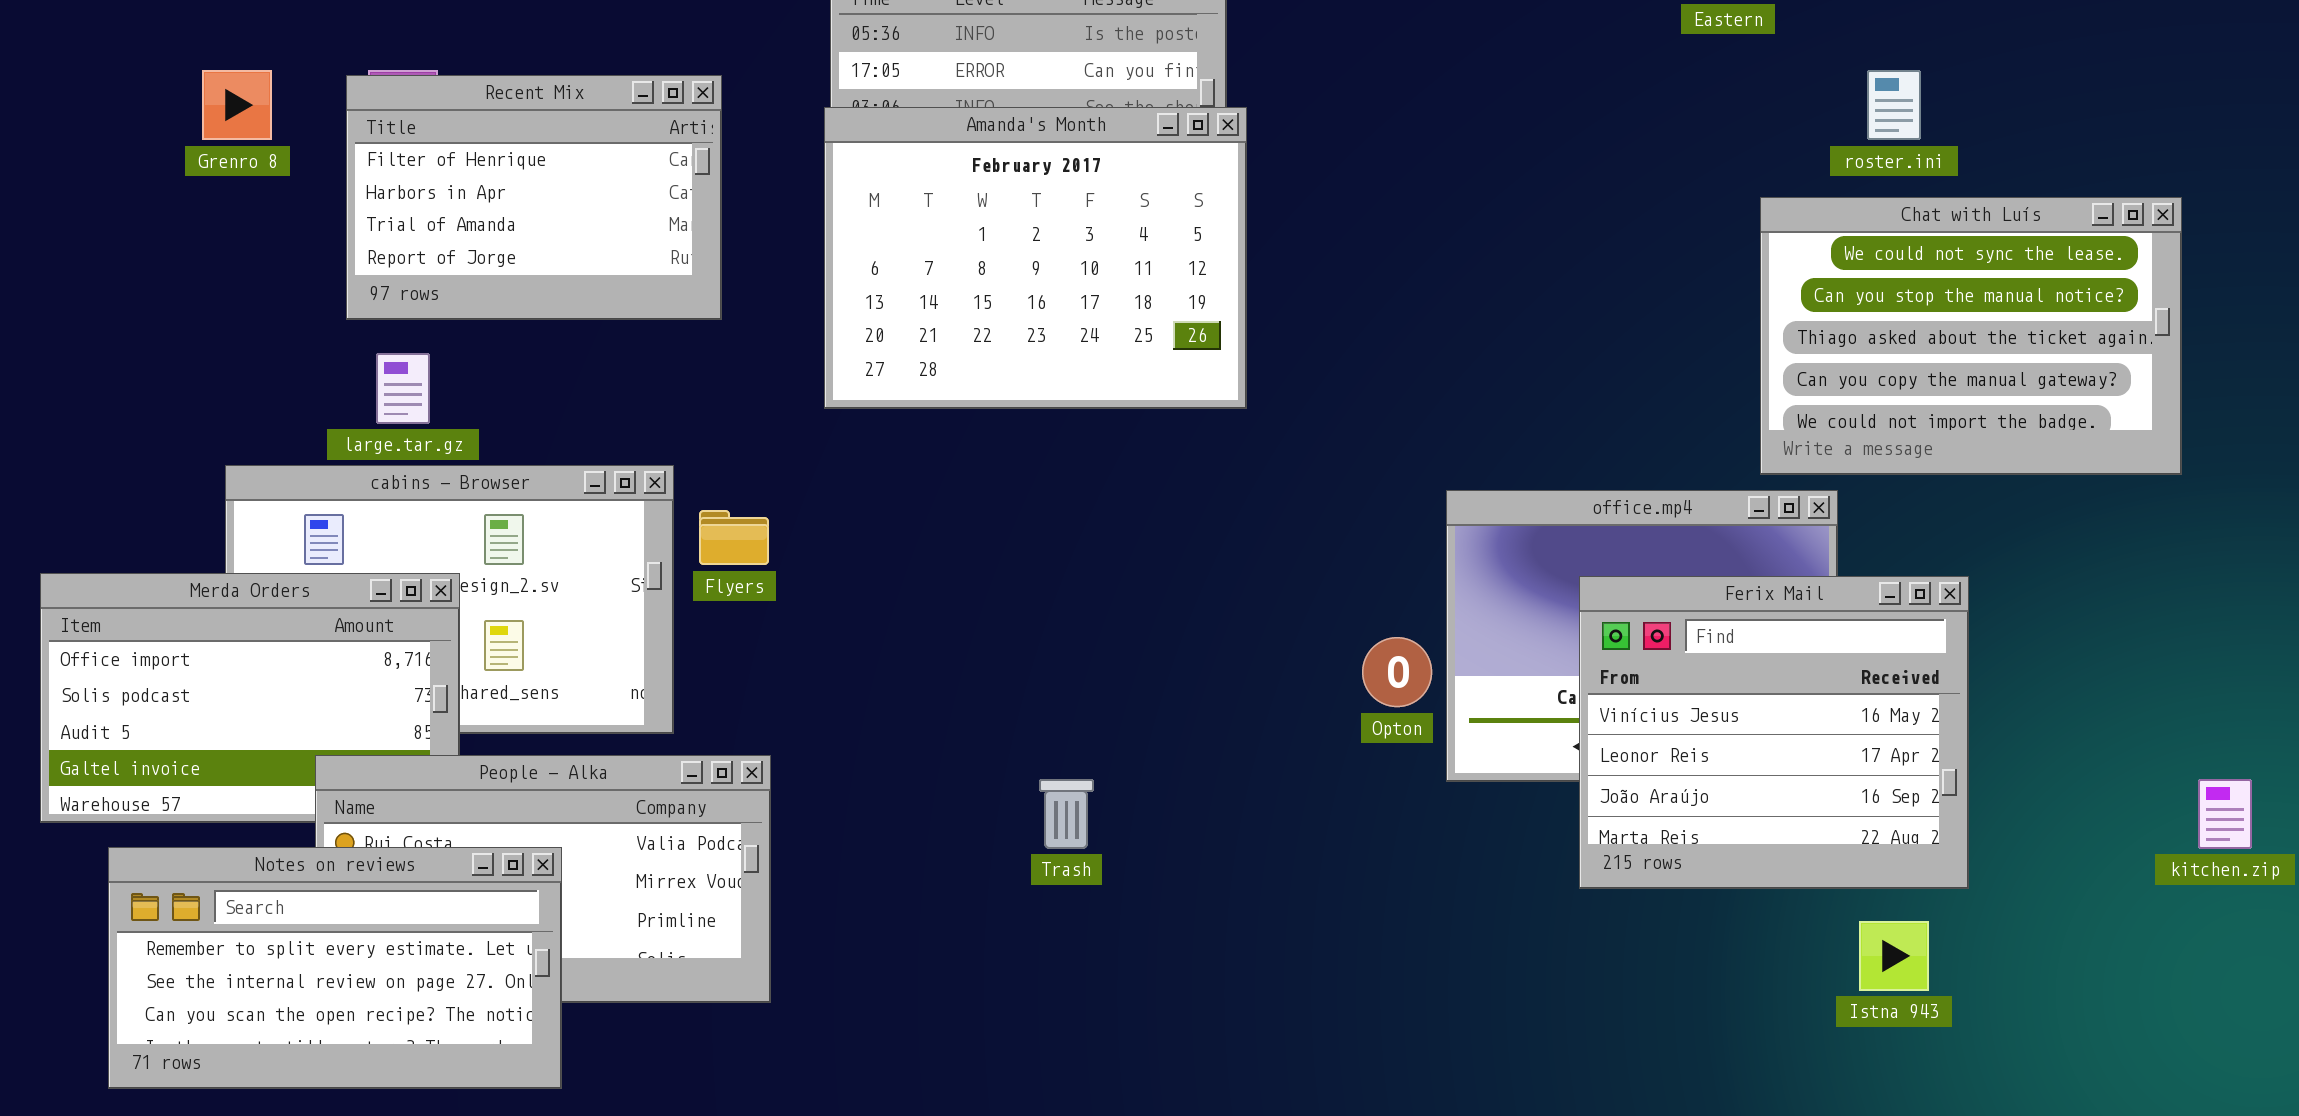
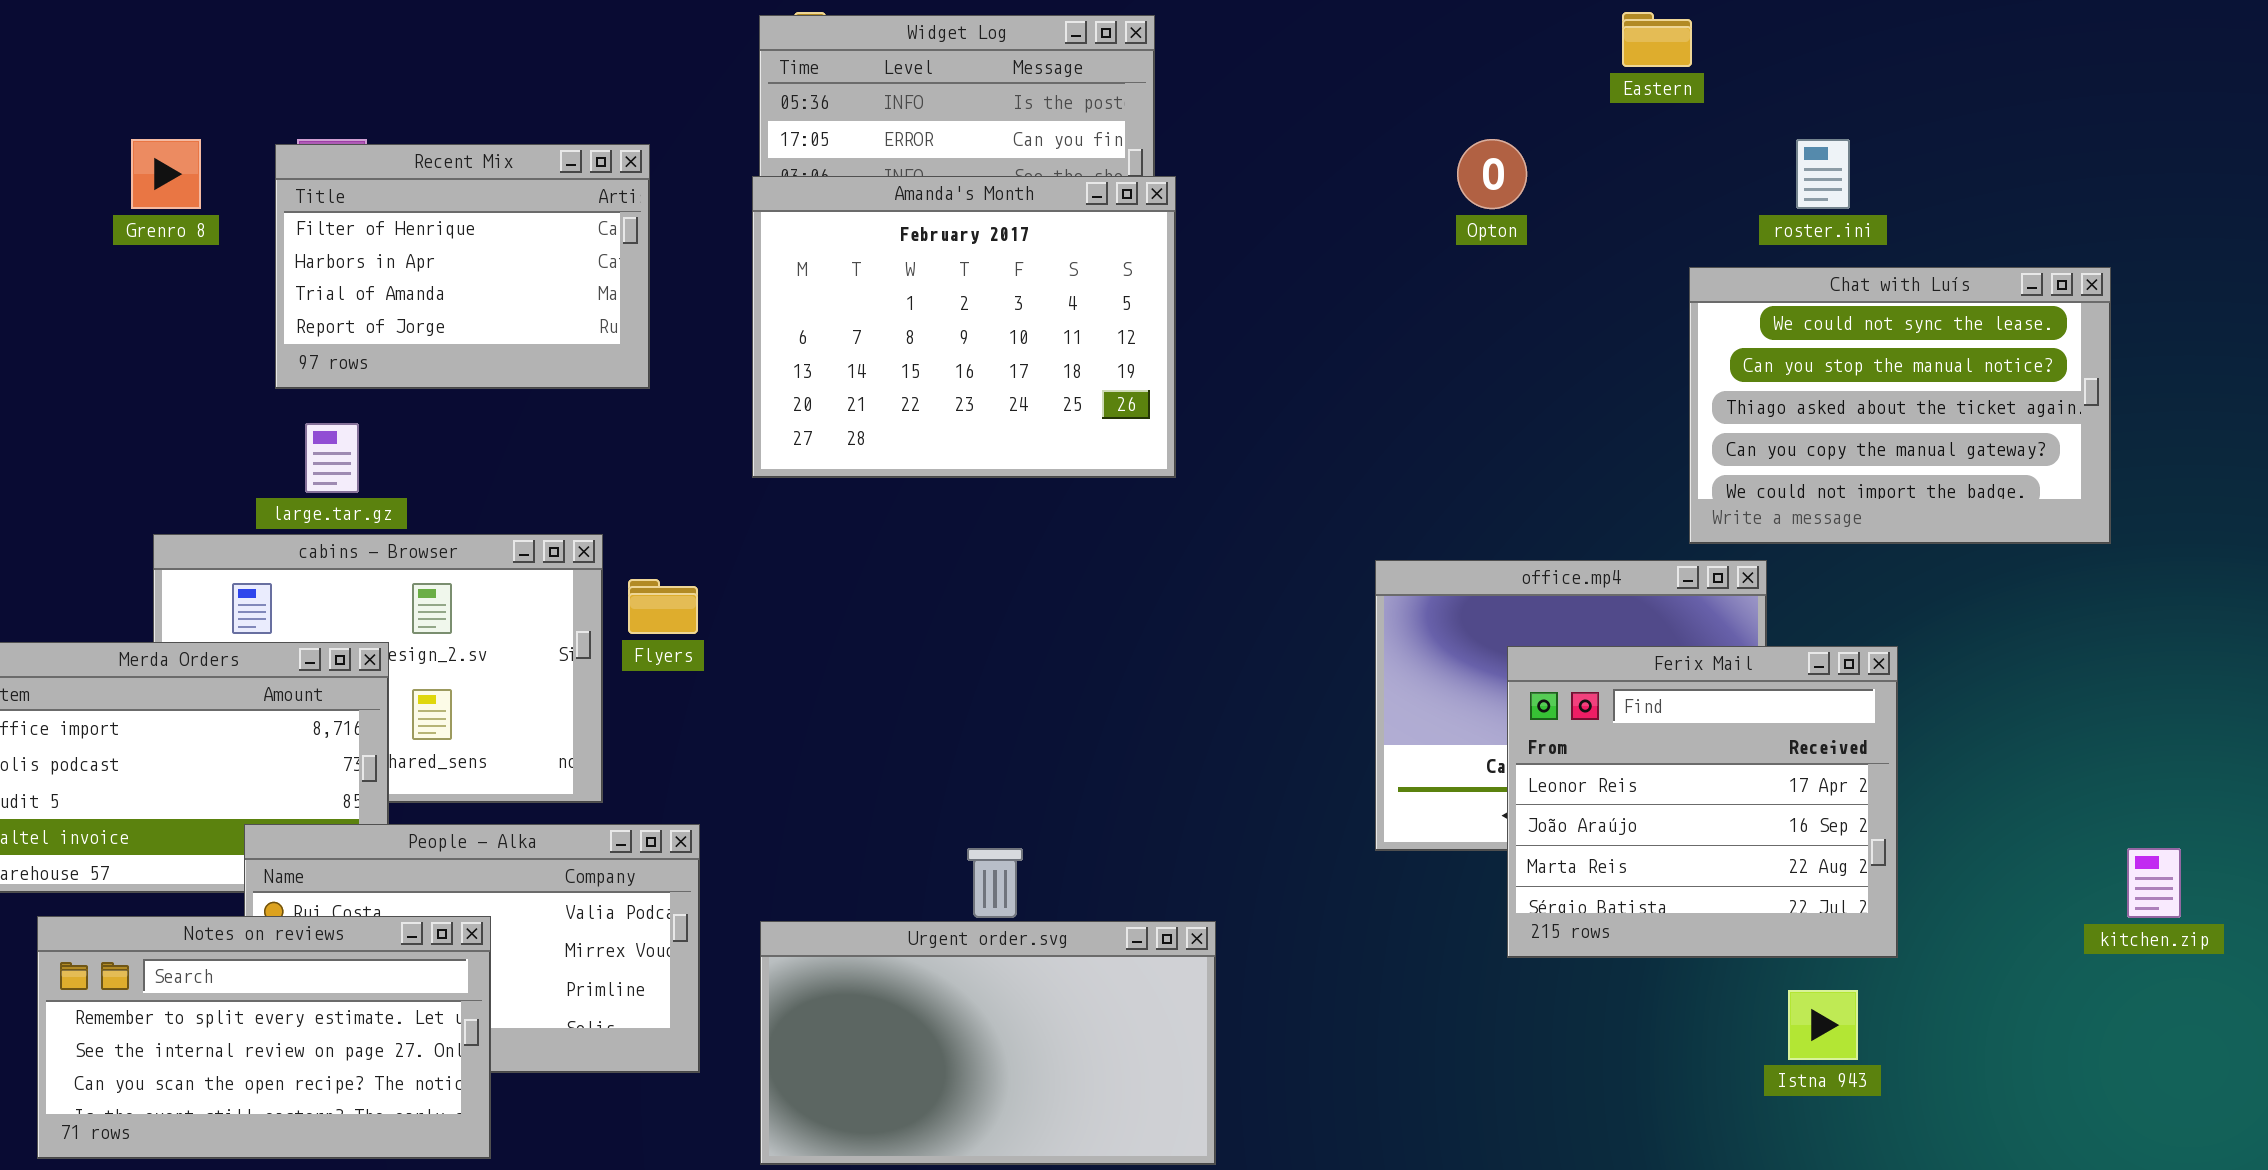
Ferix Mail: [1579,576,1969,889] -> [1507,646,1898,958], scrolled down 1 row
Opton: [1362,637,1432,707] -> [1457,139,1527,209], moved
Urgent order.svg: none -> [760,921,1216,1165], opened

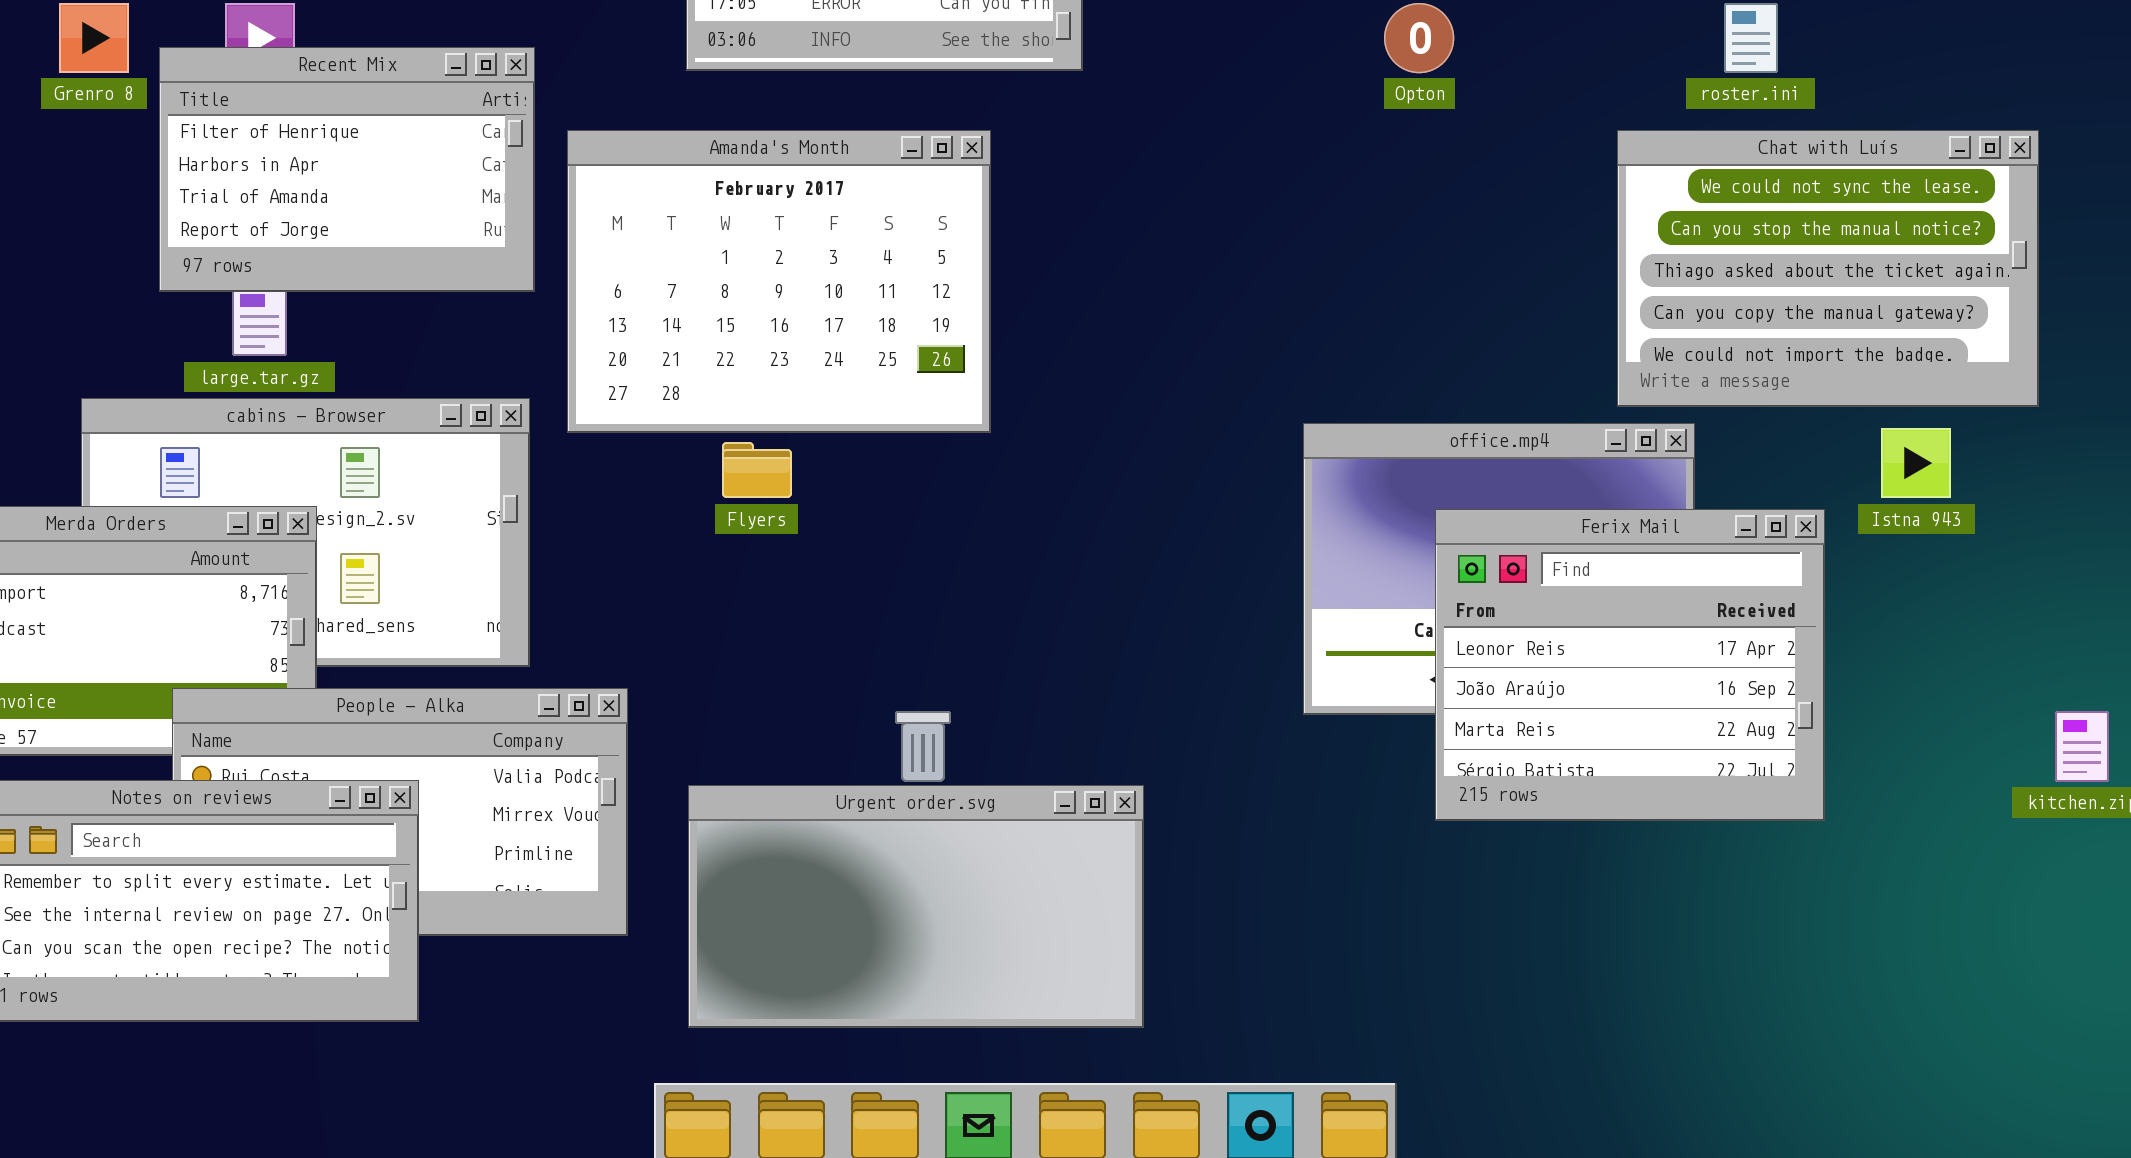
Recent Mix: [275,144,650,389] -> [159,47,535,292], moved
Amanda's Month: [752,176,1176,478] -> [567,130,991,433], moved
Flyers: [628,579,698,634] -> [722,442,792,498], moved
Istna 943: [1788,990,1858,1060] -> [1881,428,1951,498], moved

